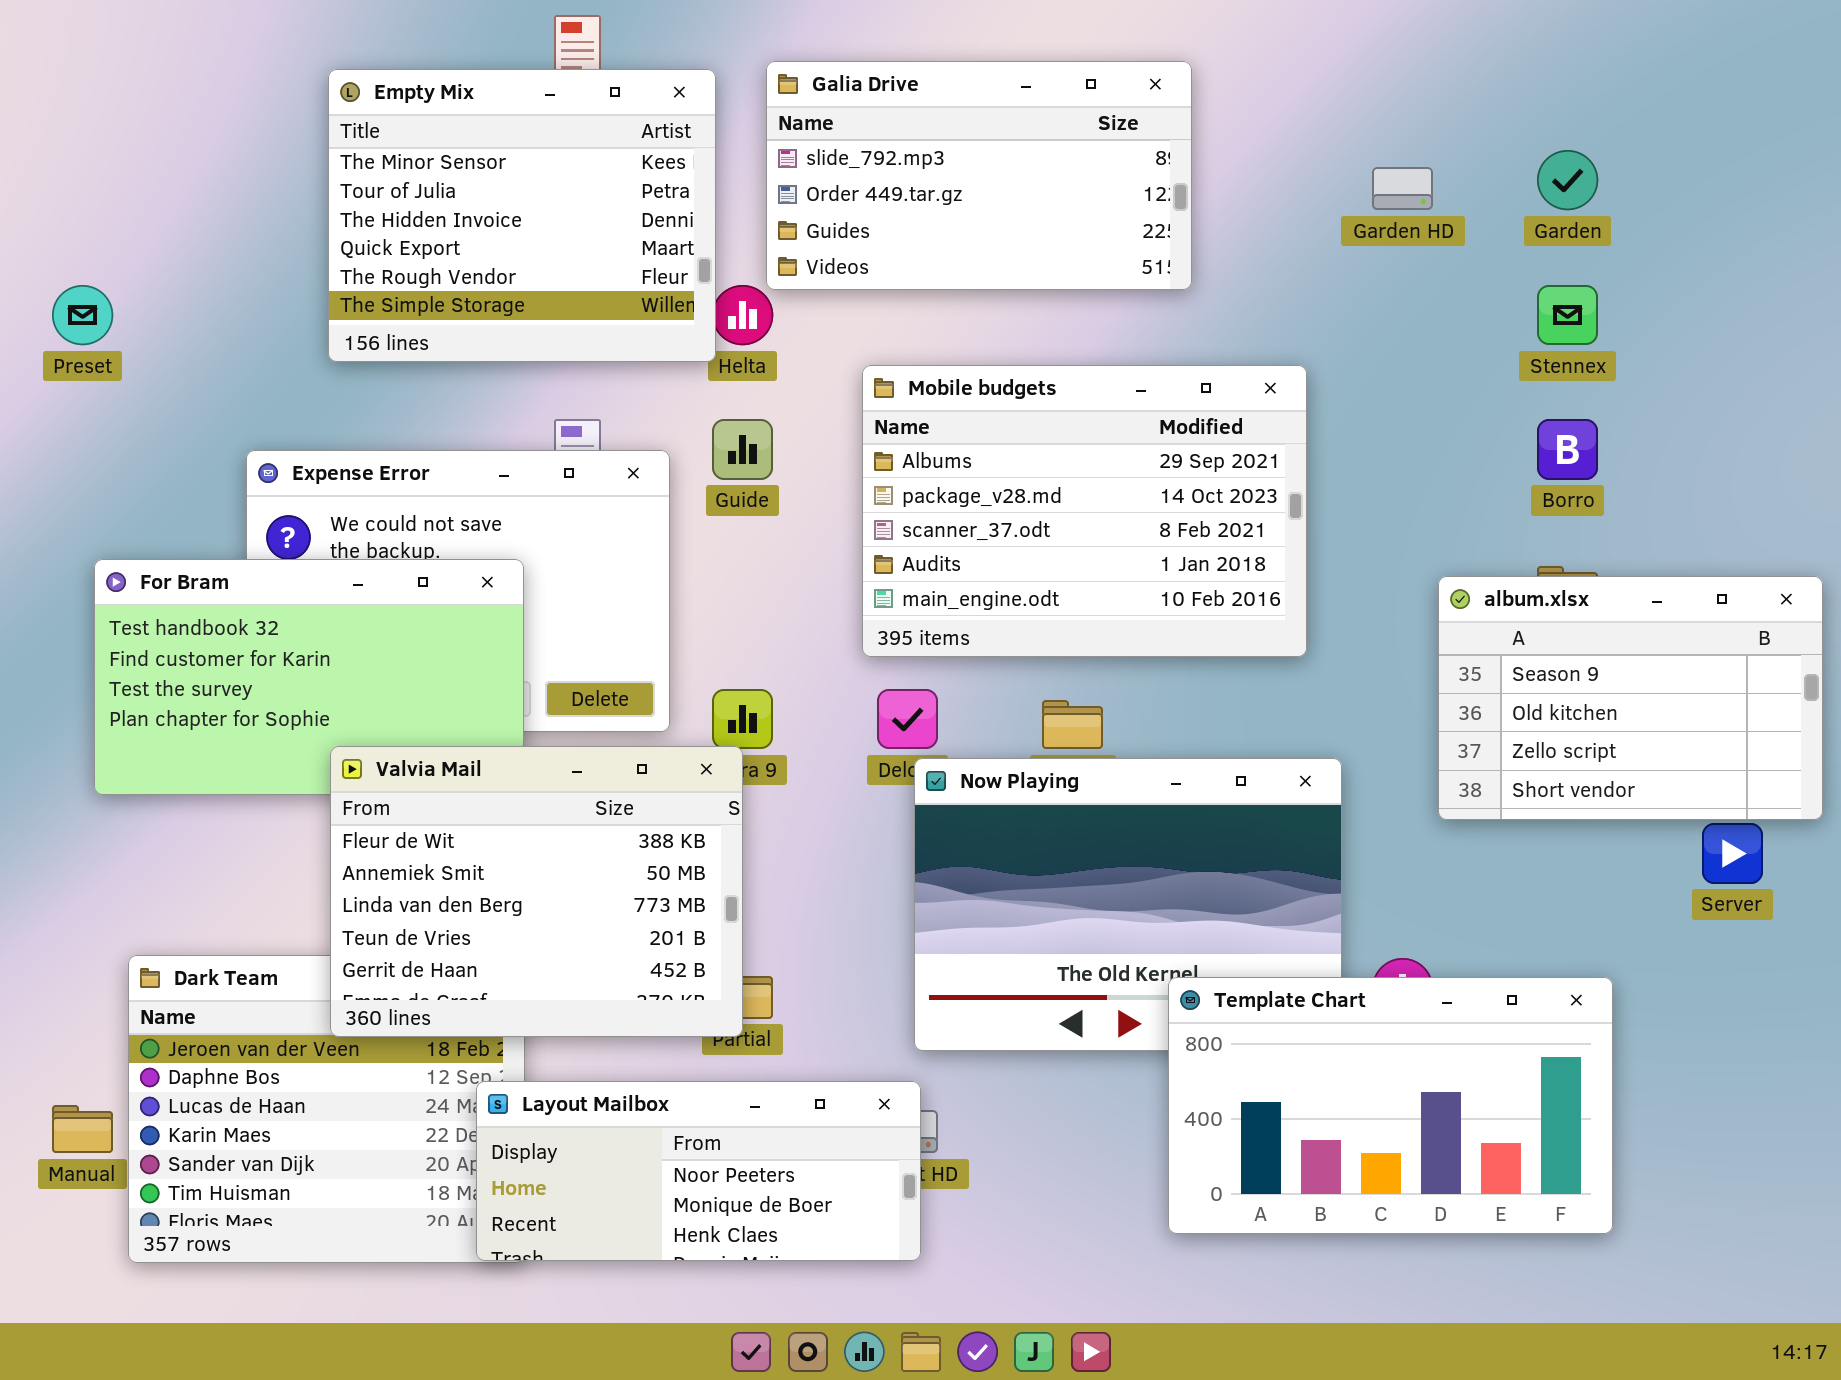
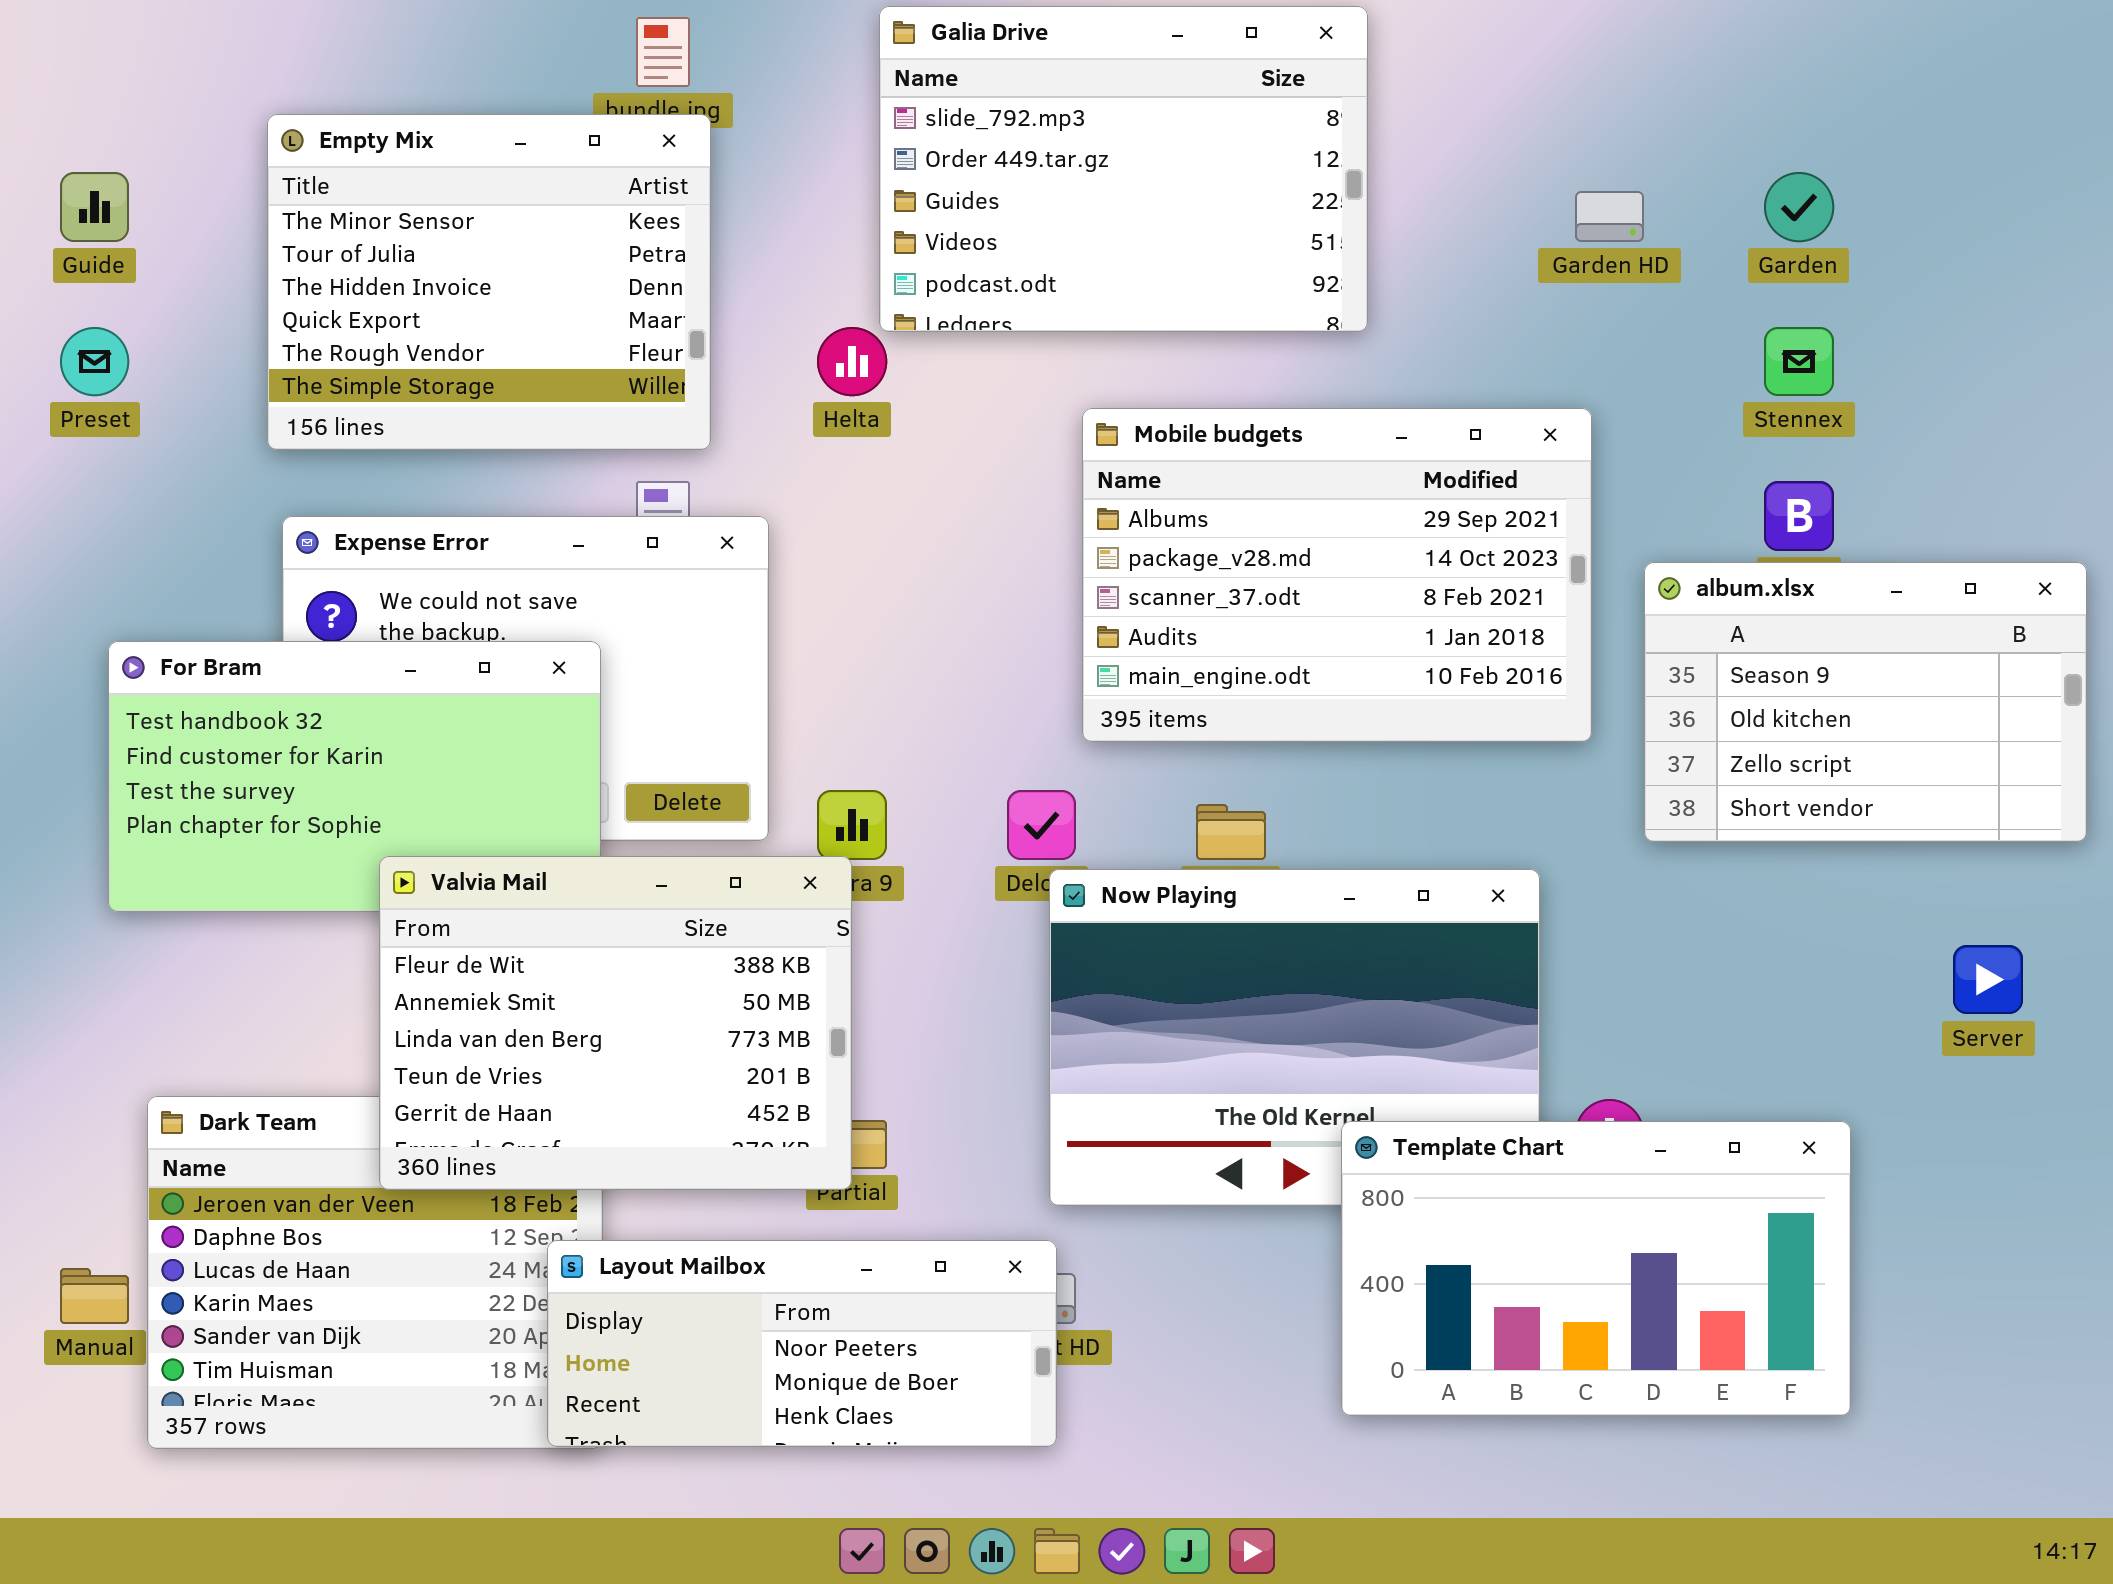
Galia Drive: [766,61,1192,290] -> [879,6,1368,332], resized
Empty Mix: [328,69,716,362] -> [267,114,711,450], moved
Mobile budgets: [862,365,1307,657] -> [1082,408,1592,742], moved
Guide: [712,419,773,480] -> [60,172,129,242], moved
album.xlsx: [1438,576,1823,820] -> [1644,562,2087,842], moved

